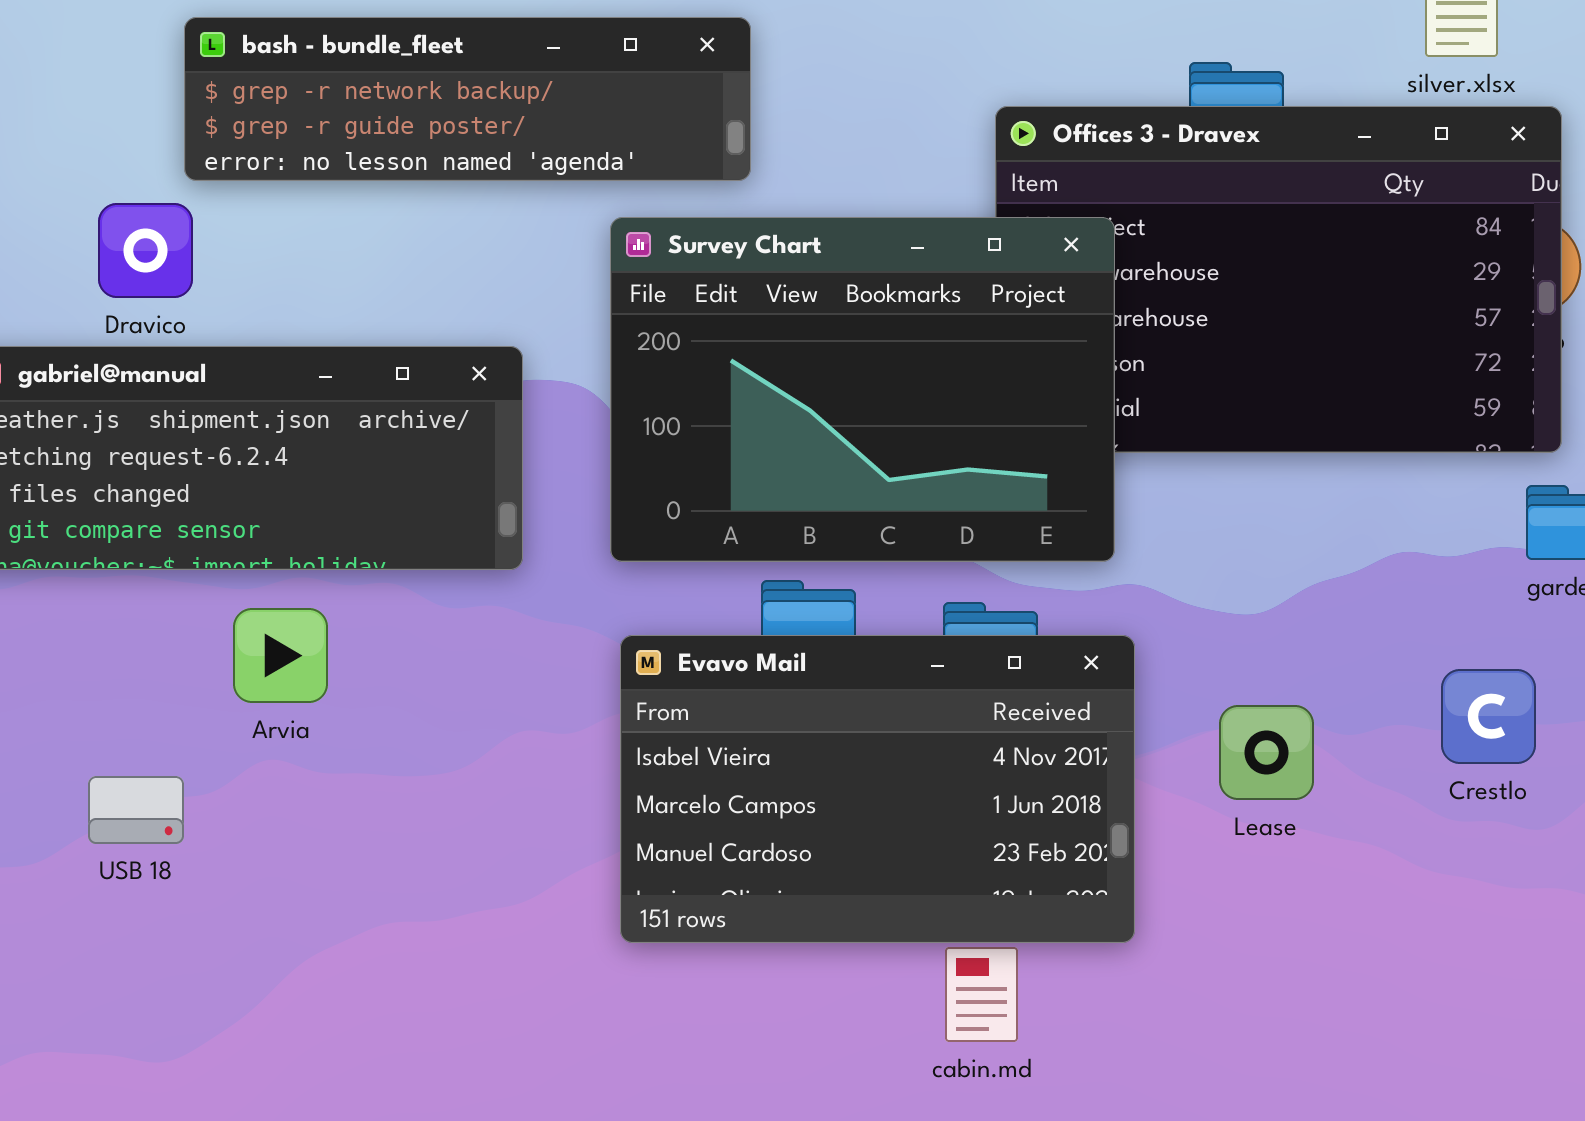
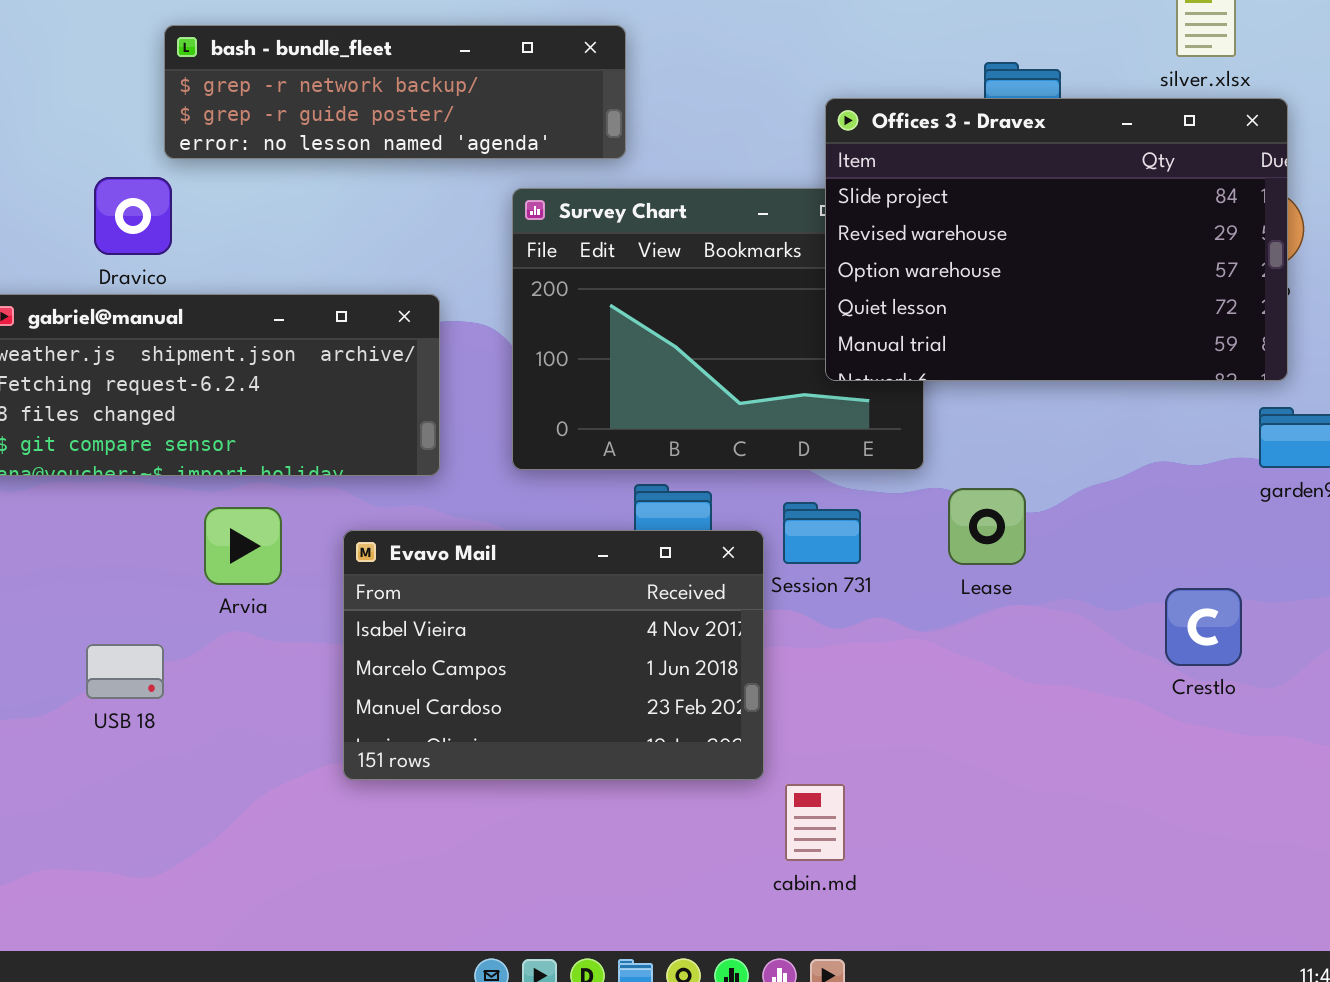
Offices 3 - Dravex: [995,106,1562,453] -> [825,98,1288,381], raised
Evavo Mail: [620,635,1135,943] -> [343,530,764,780], moved
Crestlo: [1441,669,1536,764] -> [1165,588,1242,666], moved
Lease: [1219,705,1314,800] -> [948,488,1026,565], moved

